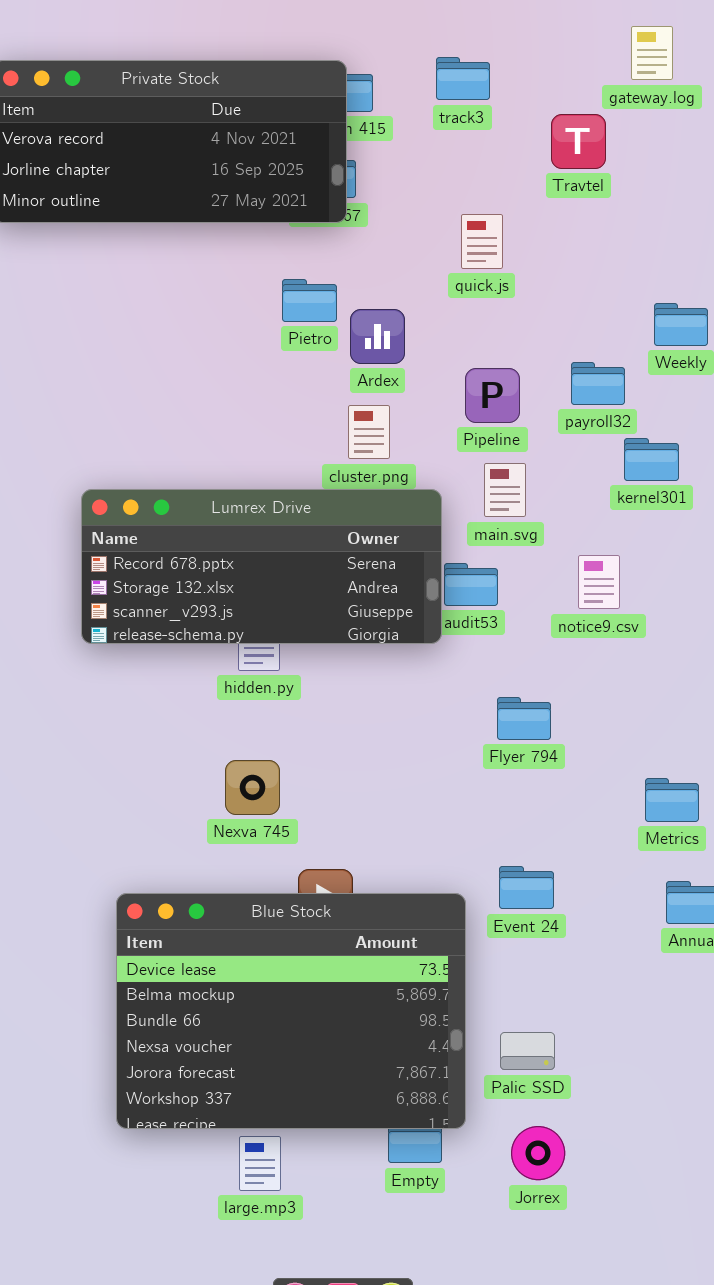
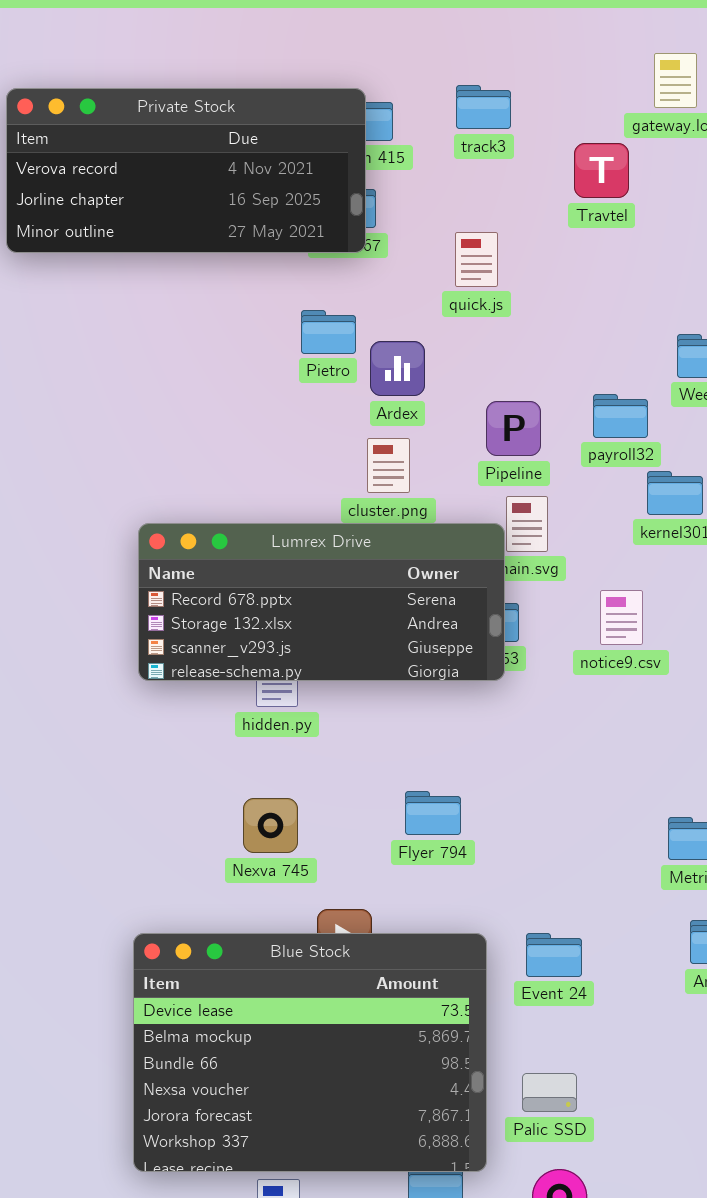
quick.js: [461,214,503,269] -> [455,232,498,287], moved
Lumrex Drive: [81,489,442,644] -> [138,523,505,681], moved
Flyer 794: [497,697,551,740] -> [405,791,461,835], moved
Event 24: [499,866,554,909] -> [526,933,582,977], moved

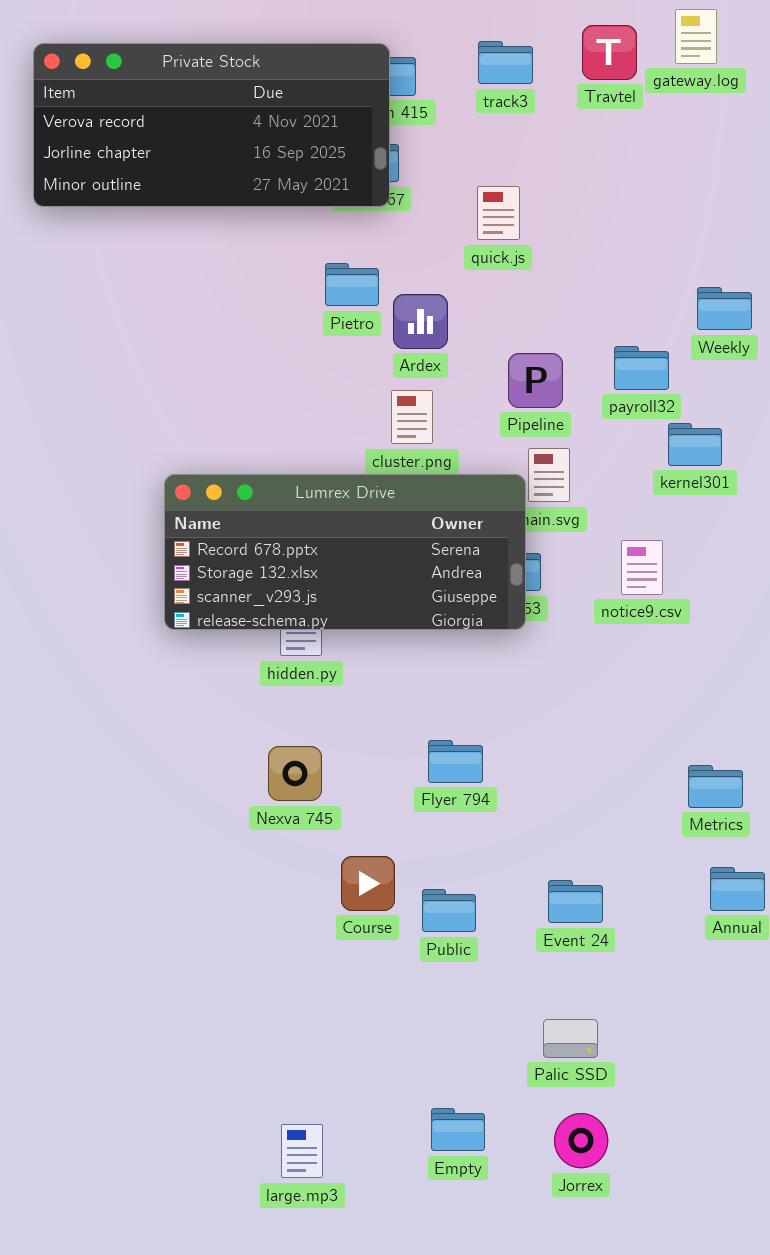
Travtel: [574,143,629,198] -> [582,25,637,80], moved
Blue Stock: [133,933,487,1172] -> none, closed

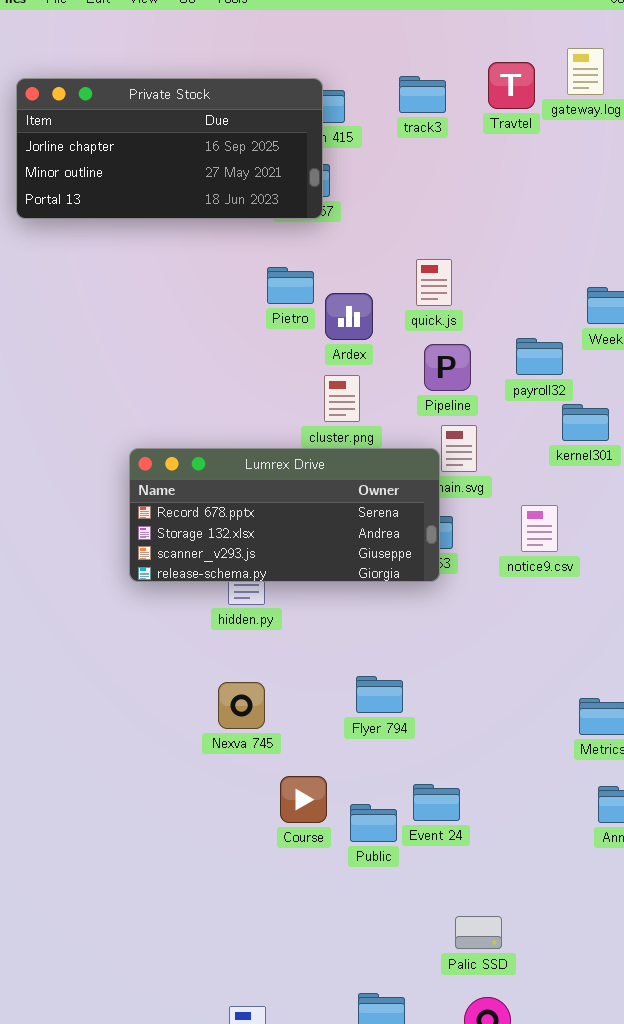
Private Stock: [33,43,390,207] -> [16,78,323,219], scrolled down 1 row
quick.js: [477,186,520,240] -> [416,259,452,306], moved
Event 24: [548,880,603,923] -> [413,784,460,821], moved

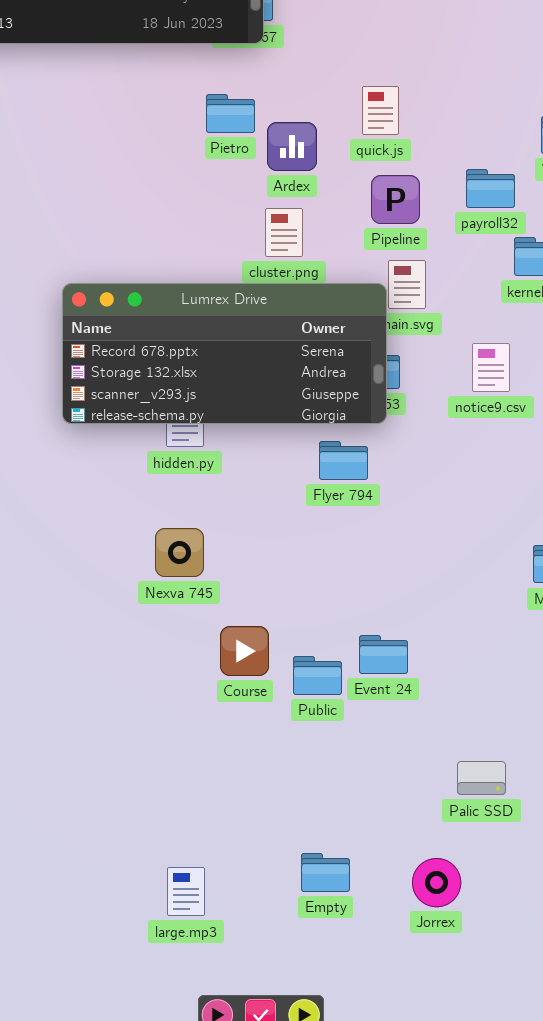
Flyer 794: [356,676,403,713] -> [319,441,368,480], moved
Palic SSD: [455,916,502,949] -> [457,761,506,795], moved

